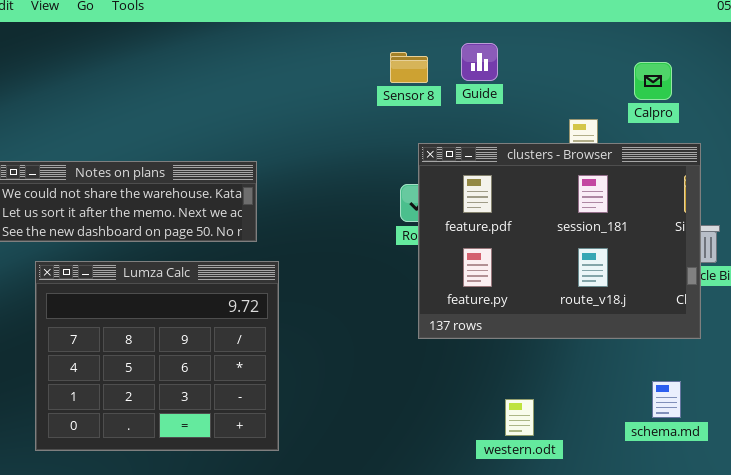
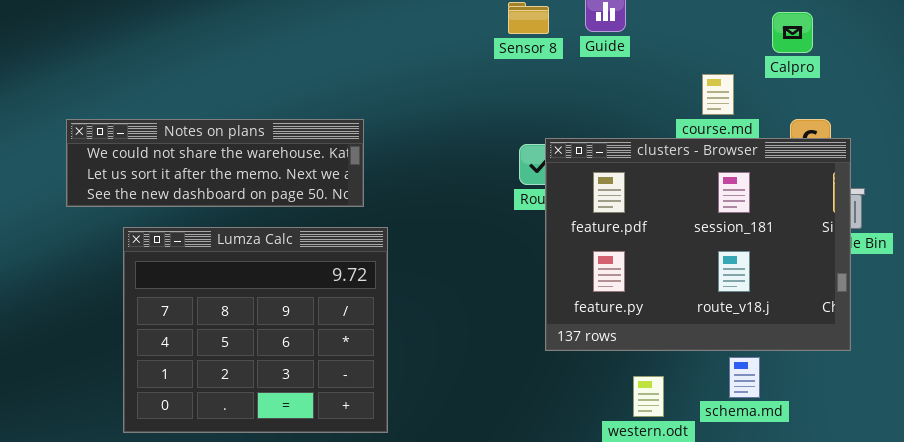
clusters - Browser: [418,143,701,339] -> [545,138,851,351], moved
schema.md: [652,381,681,418] -> [729,357,760,398], moved

